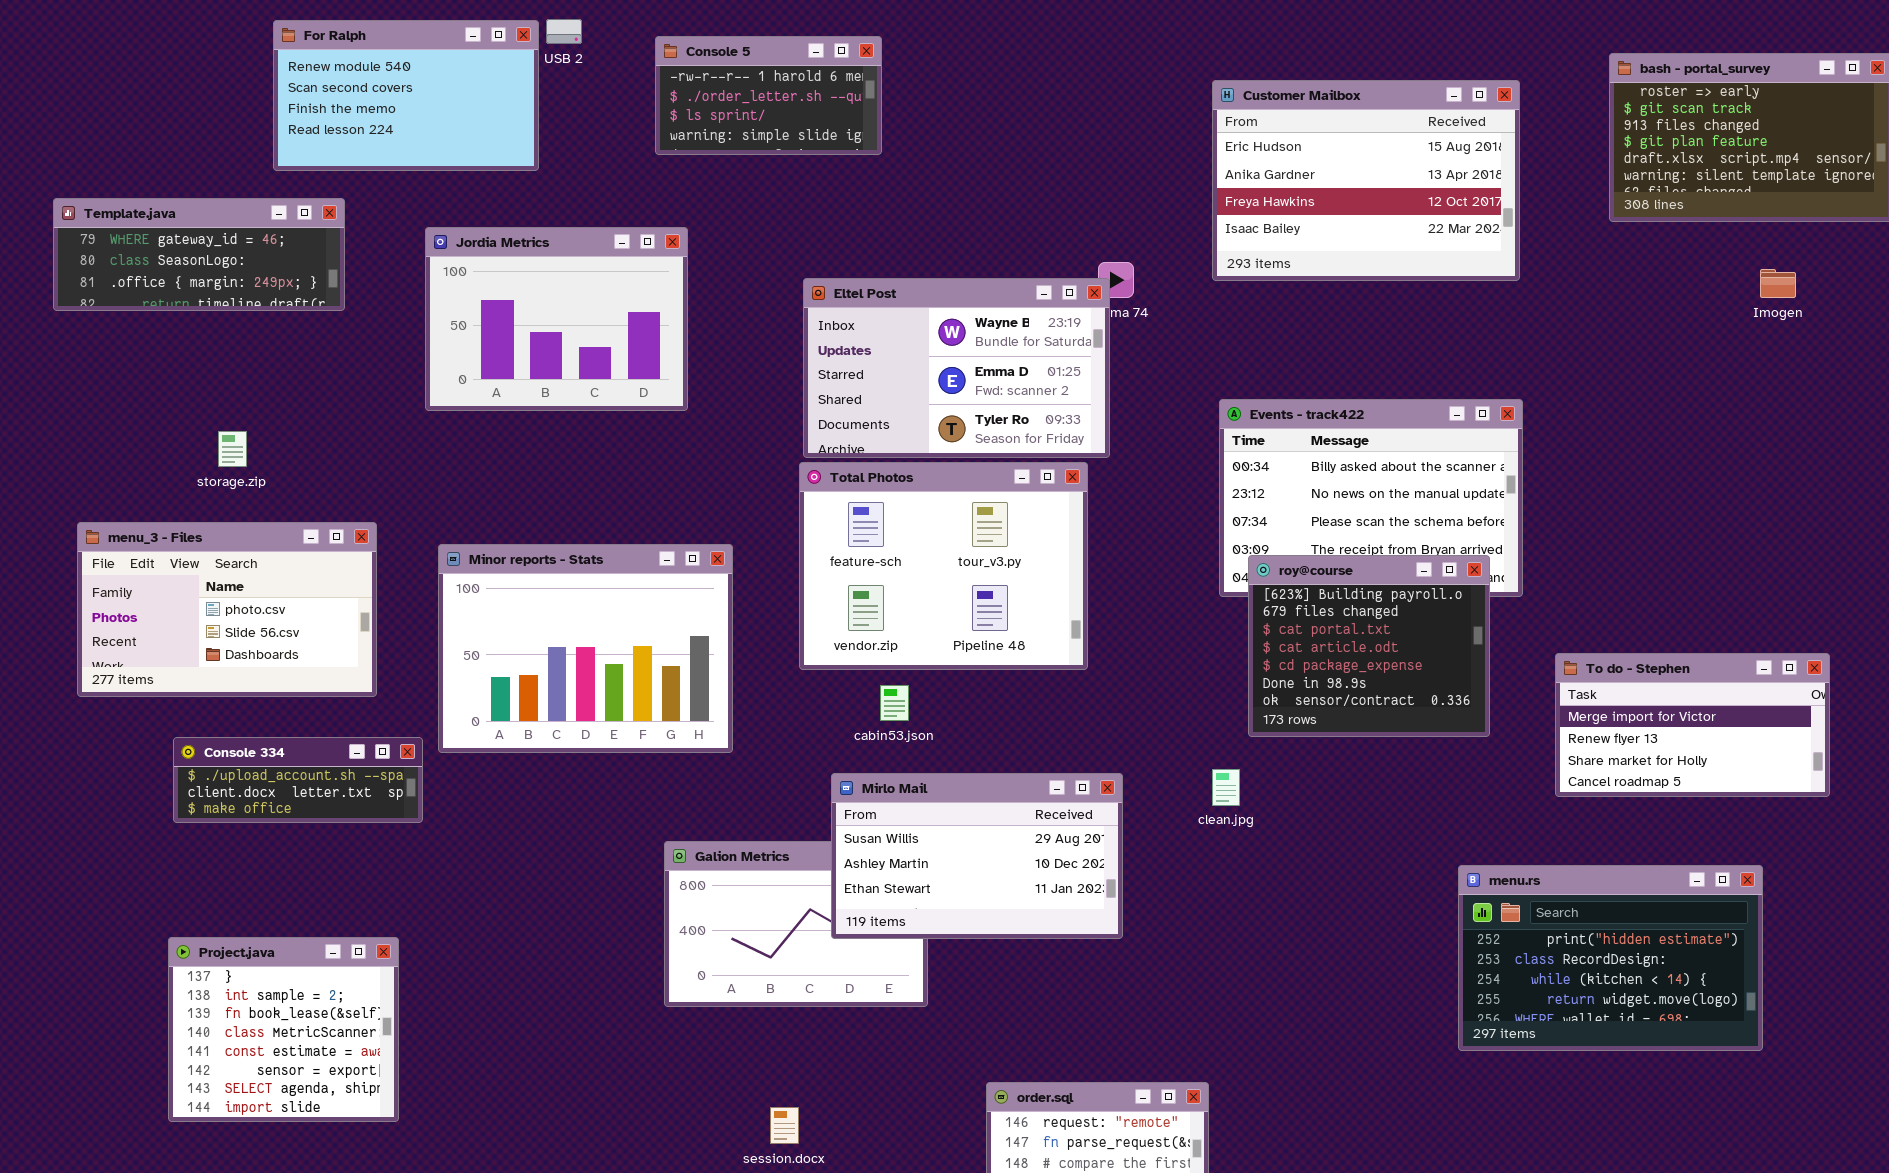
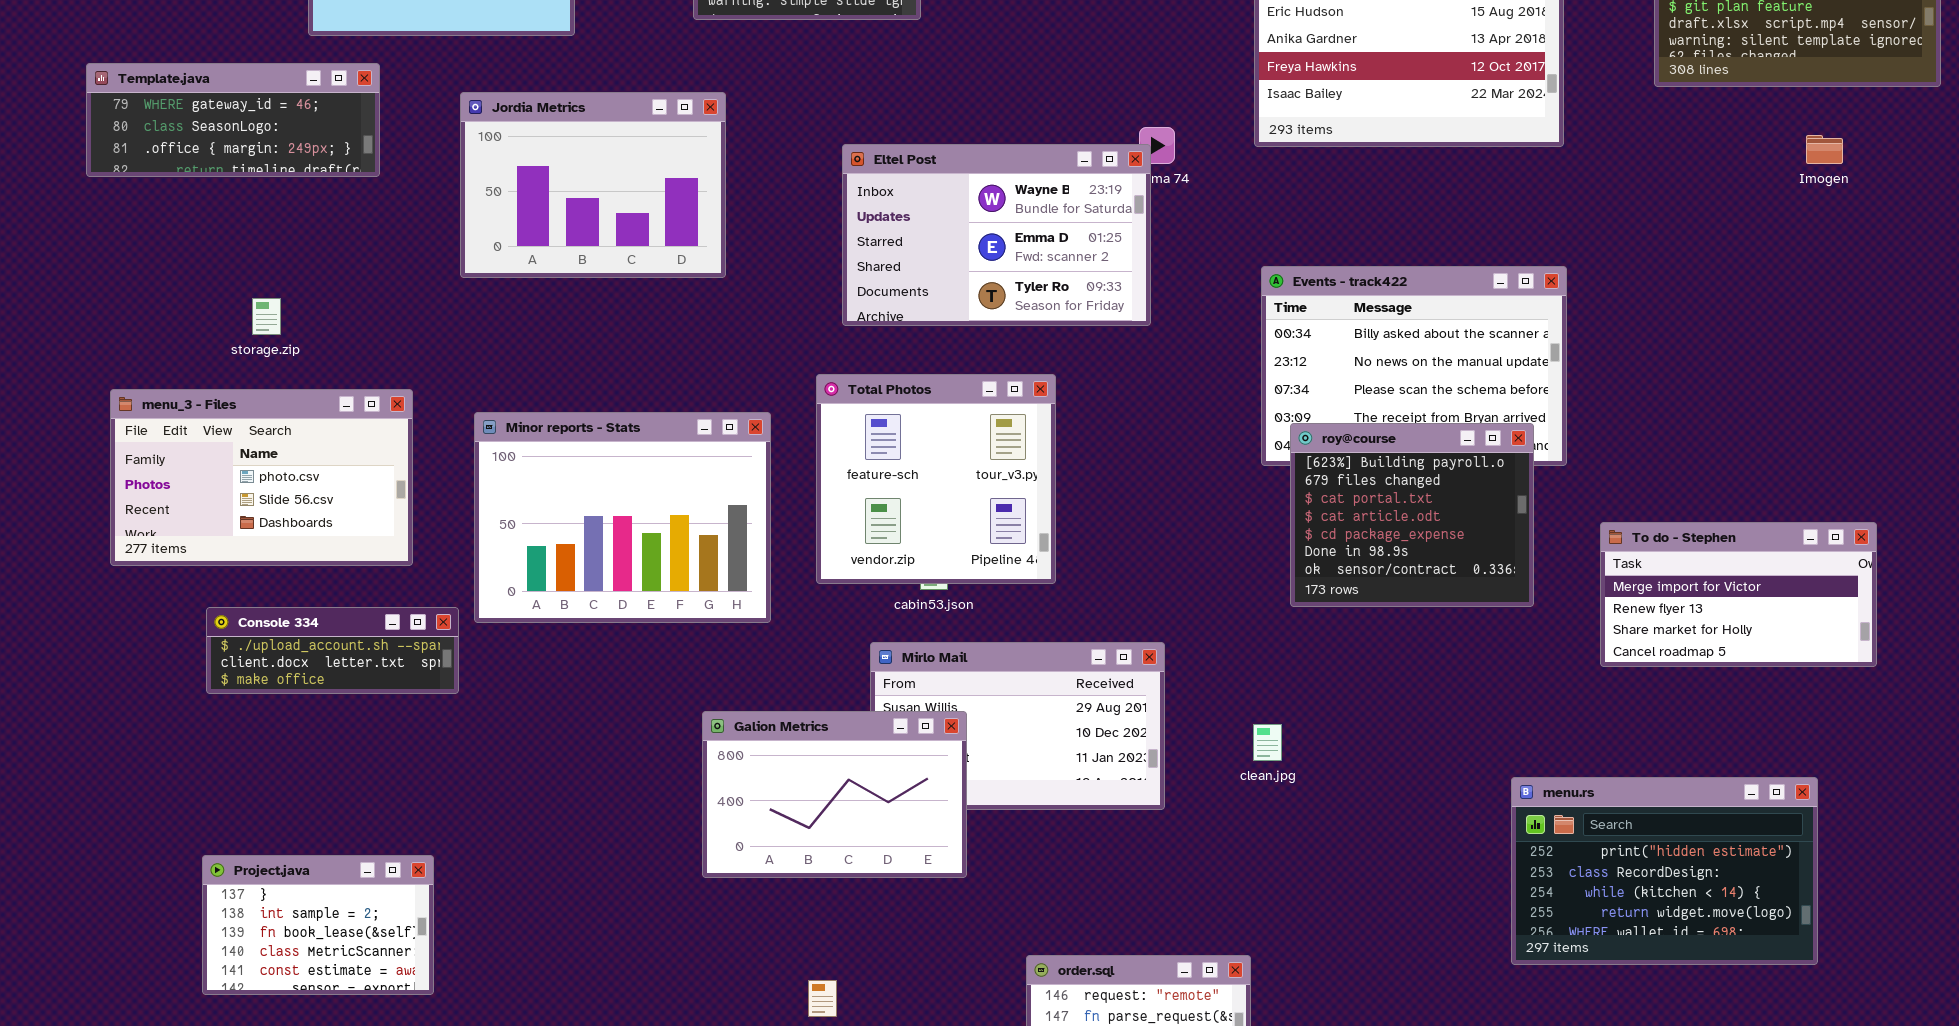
Total Photos: [799,462,1088,670] -> [816,374,1056,584], moved, resized
clean.jpg: [1212,769,1240,806] -> [1253,724,1282,761], moved
Galion Metrics: [664,841,928,1007] -> [702,711,967,878], raised
menu.rs: [1458,865,1763,1051] -> [1511,777,1818,965], moved
Project.java: [168,937,399,1122] -> [202,855,434,995], resized

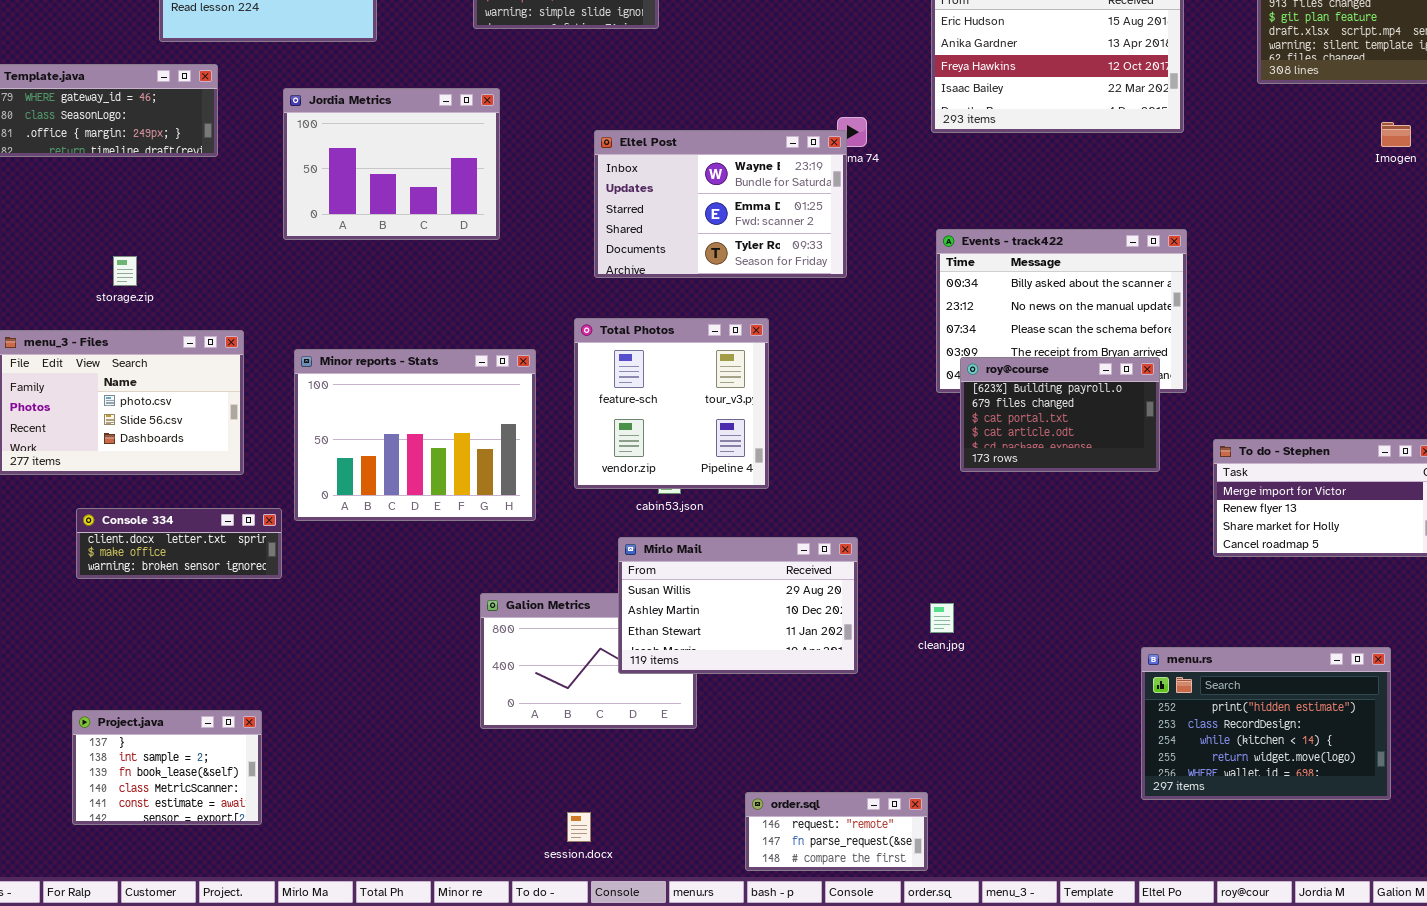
roy@course: [1290,423,1534,607] -> [960,357,1160,472], resized
Console 334: [206,607,459,694] -> [76,508,282,579], scrolled down 1 row
Mirlo Mail: [870,642,1165,810] -> [618,537,858,674], raised

